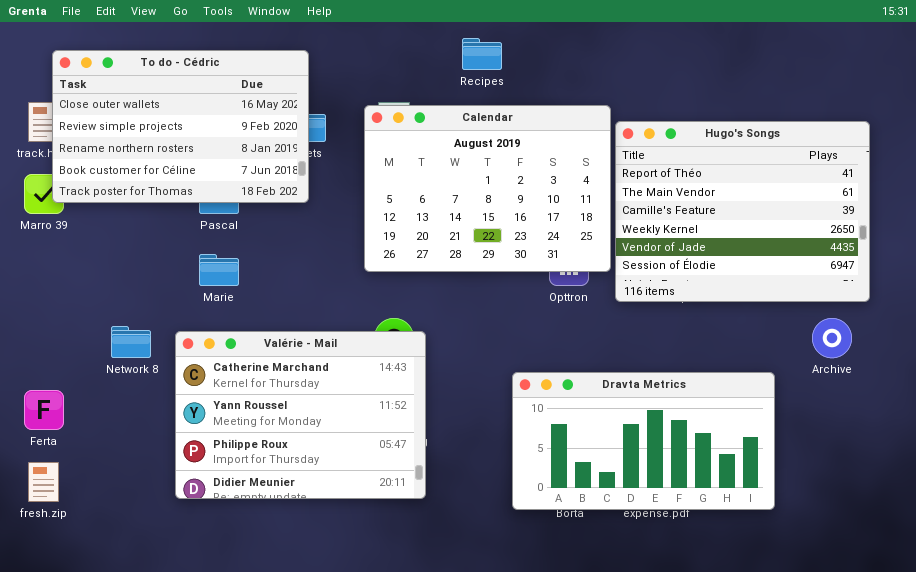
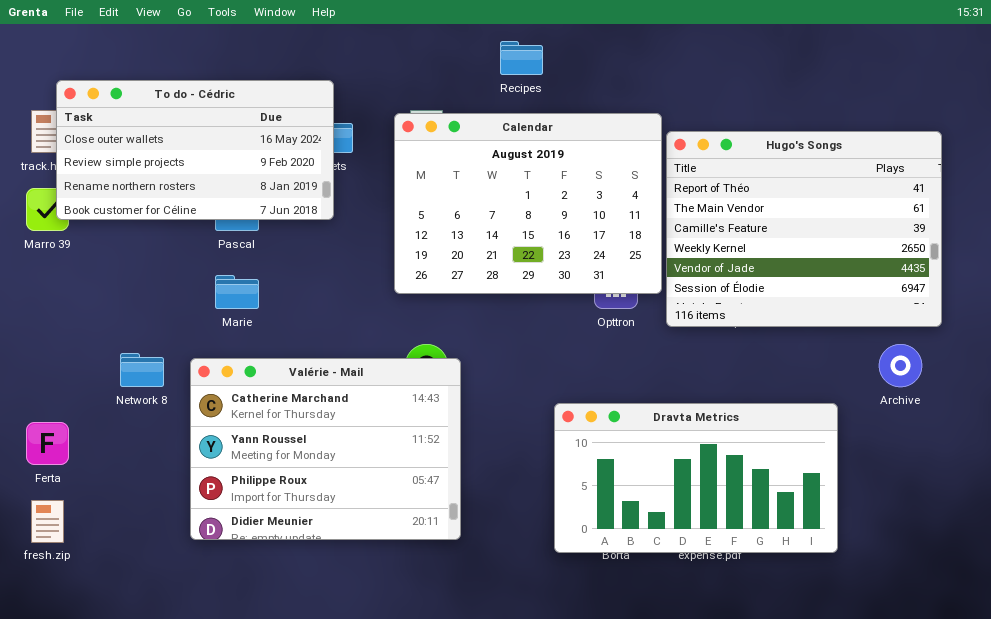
To do - Cédric: [52,50,309,203] -> [56,80,334,220], resized

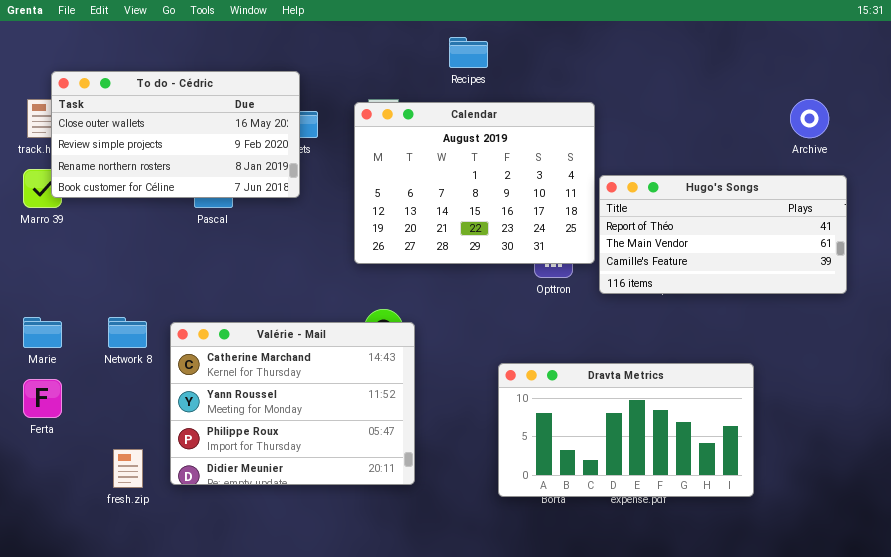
Hugo's Songs: [666,131,942,327] -> [599,175,847,294], resized
Marie: [215,275,259,309] -> [23,317,62,348], moved
Archive: [879,344,922,387] -> [790,99,829,138], moved
fresh.zip: [31,500,64,543] -> [113,449,143,488], moved

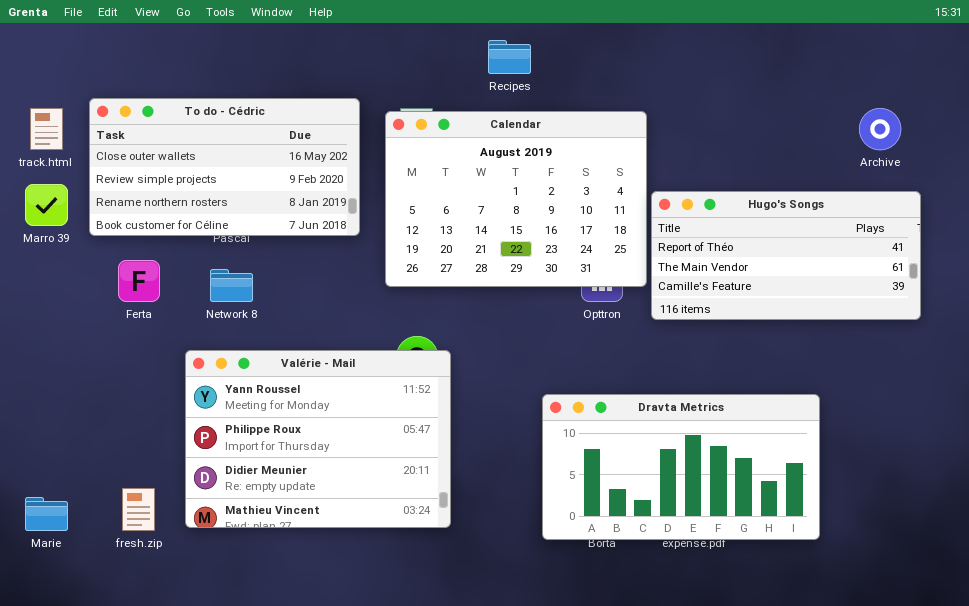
To do - Cédric: [51,71,300,198] -> [89,98,360,236], moved
Marie: [23,317,62,348] -> [25,497,68,531], moved
Network 8: [108,317,147,348] -> [210,269,253,302], moved
Valérie - Mail: [170,322,415,485] -> [185,350,451,528], scrolled down 1 row
Ferta: [23,379,62,418] -> [118,260,160,302], moved

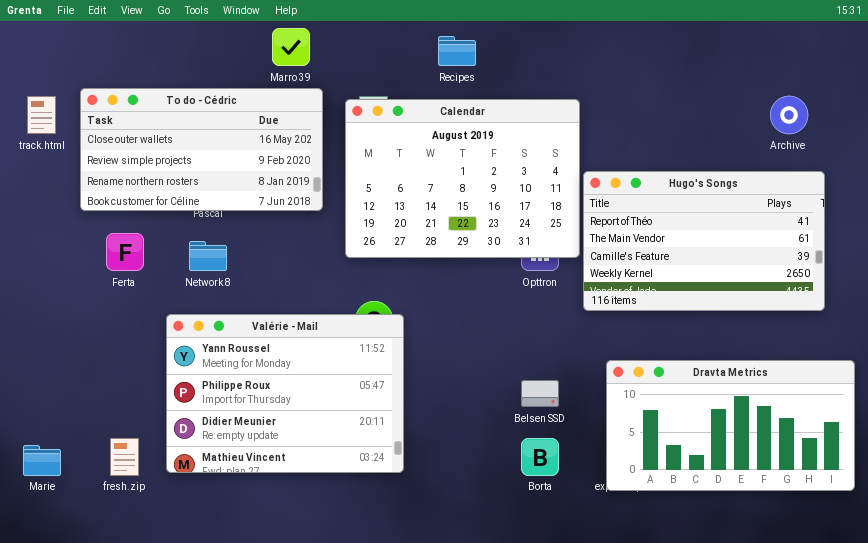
Marro 39: [25,184,68,226] -> [272,28,310,66], moved
Hugo's Songs: [651,191,921,320] -> [583,171,825,311], resized
Dravta Metrics: [542,394,820,540] -> [606,360,855,491], moved

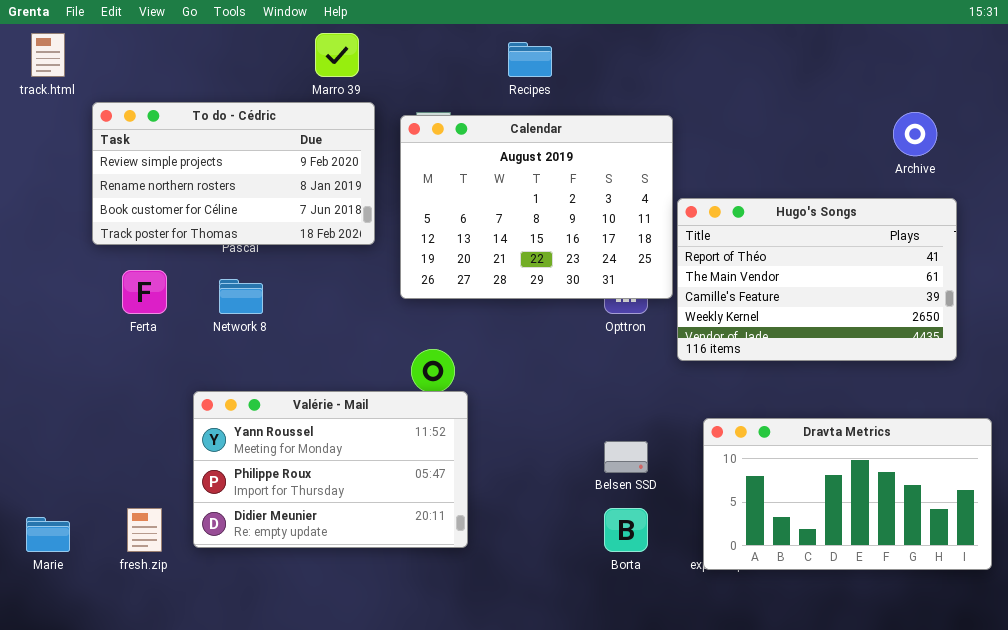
To do - Cédric: [80,88,323,211] -> [92,102,375,245], scrolled down 1 row
track.html: [27,96,56,134] -> [31,33,65,77], moved
Valérie - Mail: [166,314,404,473] -> [193,391,468,548], resized

